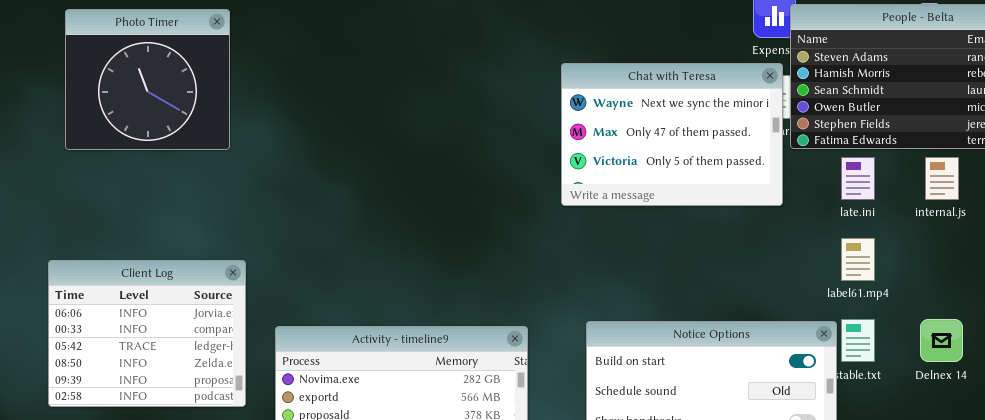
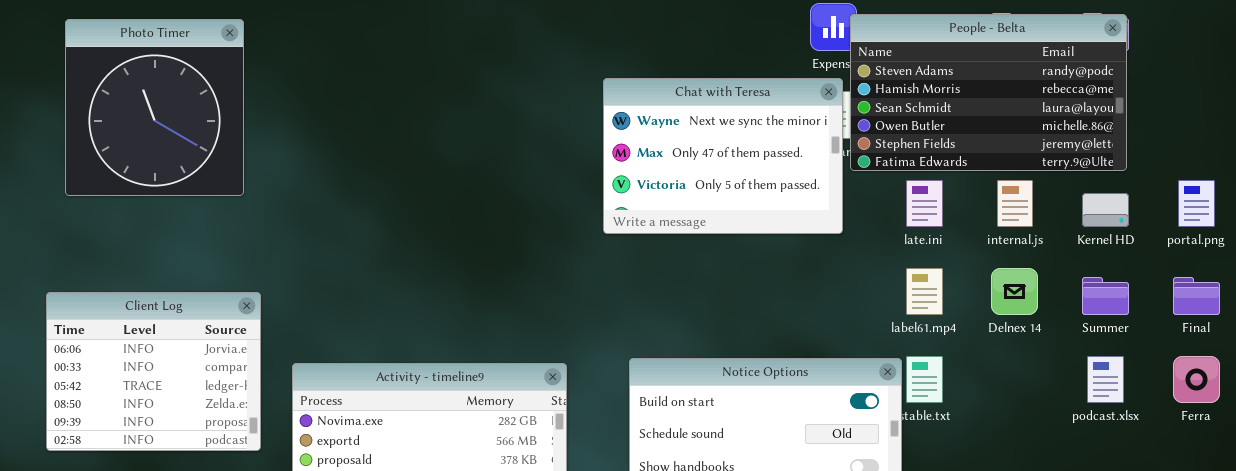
Photo Timer: [65,9,230,150] -> [65,19,244,196], resized
Delnex 14: [920,319,963,362] -> [991,268,1038,315], moved

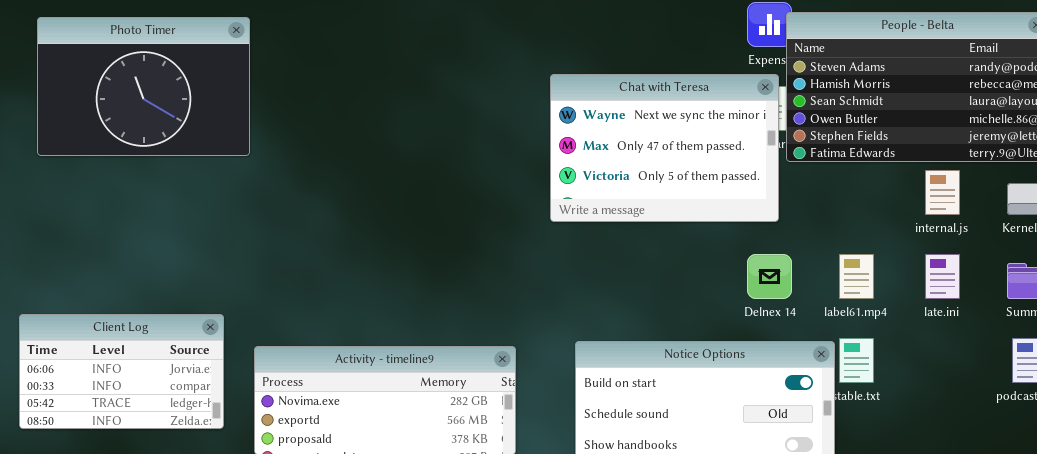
Photo Timer: [65,19,244,196] -> [37,17,250,156], resized
late.ini: [906,180,943,227] -> [925,254,960,299], moved
Delnex 14: [991,268,1038,315] -> [747,254,792,299], moved
Client Log: [46,292,261,451] -> [19,314,224,429], resized

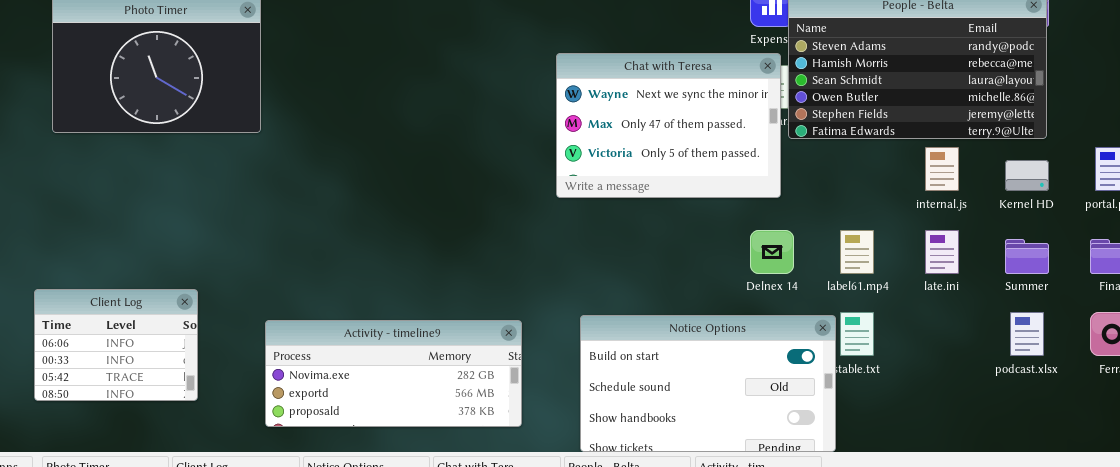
Client Log: [19,314,224,429] -> [34,289,198,401], resized

